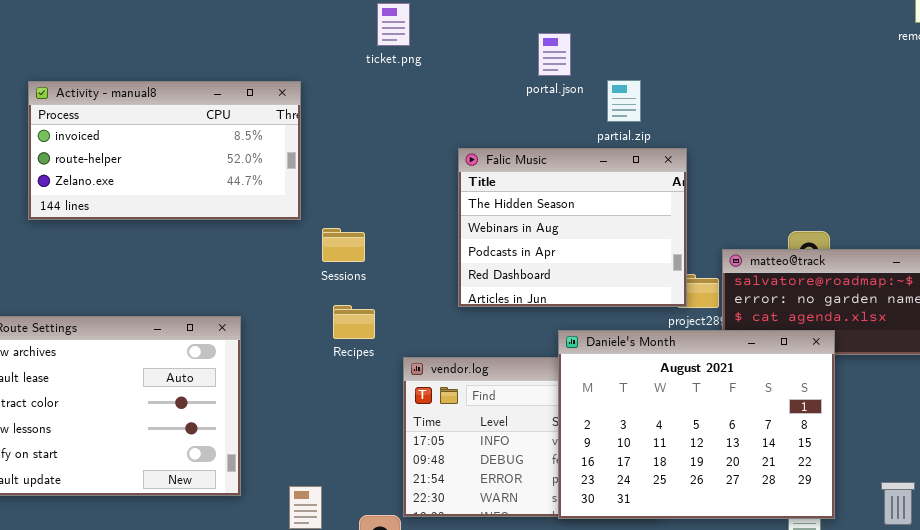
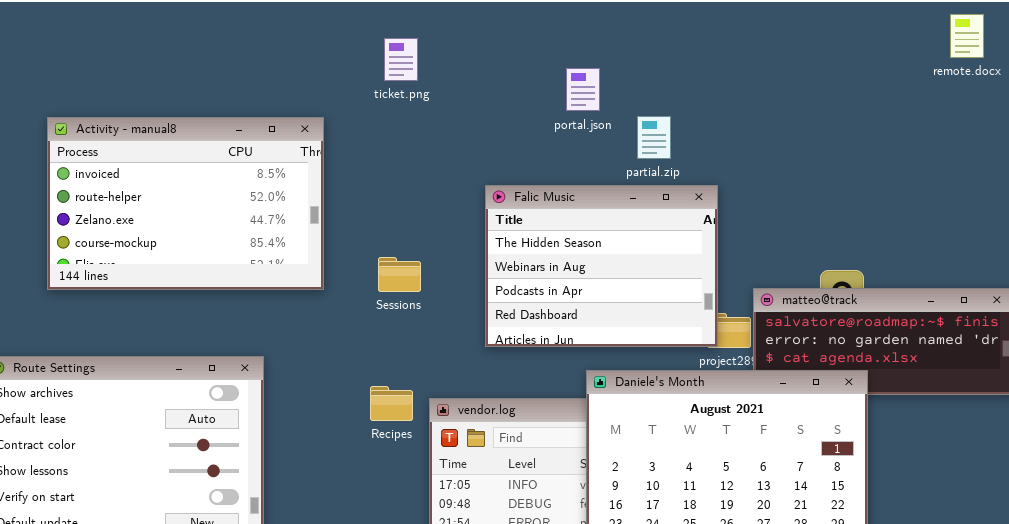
ticket.png: [377,3,410,46] -> [384,38,418,81], moved
Activity - manual8: [28,81,301,220] -> [47,117,324,290], resized
Sessions: [322,228,365,262] -> [378,257,421,292], moved
Recipes: [333,305,375,339] -> [370,386,413,421], moved

